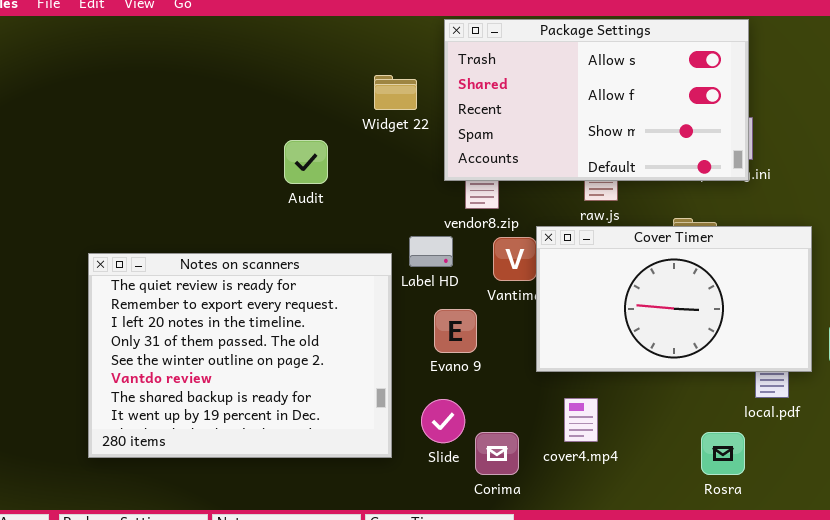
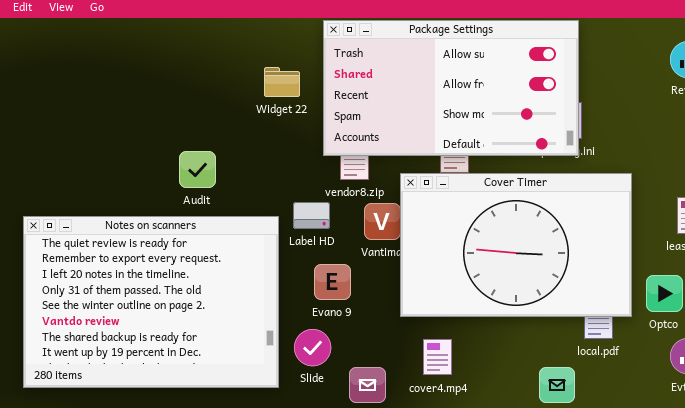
Audit: [284,140,328,184] -> [179,151,216,188], moved
Cover Timer: [536,226,812,372] -> [400,173,632,317], resized
Slide: [421,399,465,443] -> [294,329,331,366], moved

